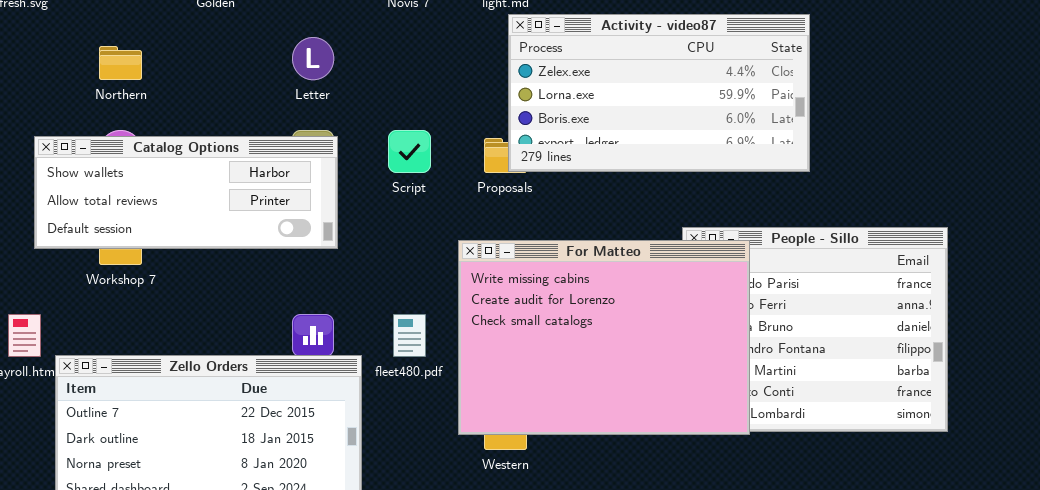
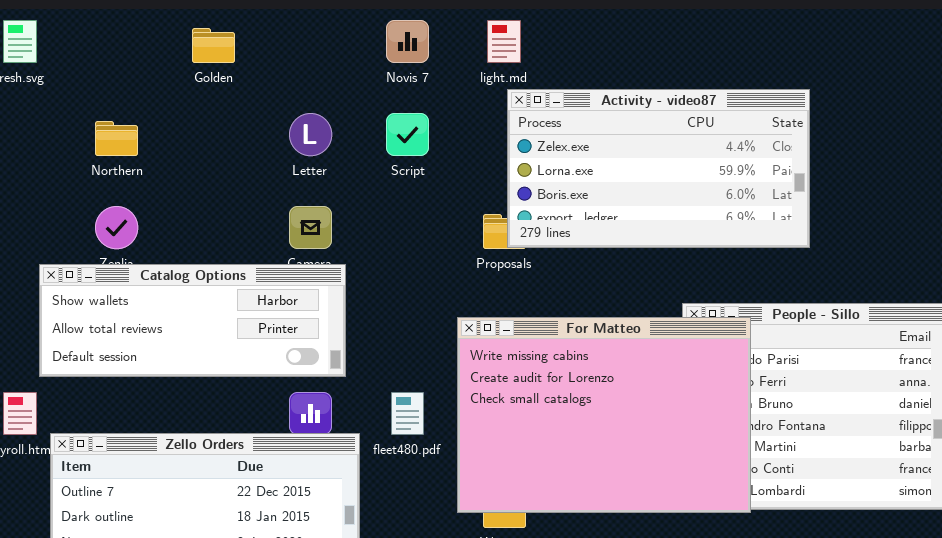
Script: [388,130,431,173] -> [386,113,429,156], moved
Catalog Options: [34,136,338,249] -> [39,264,346,377], moved

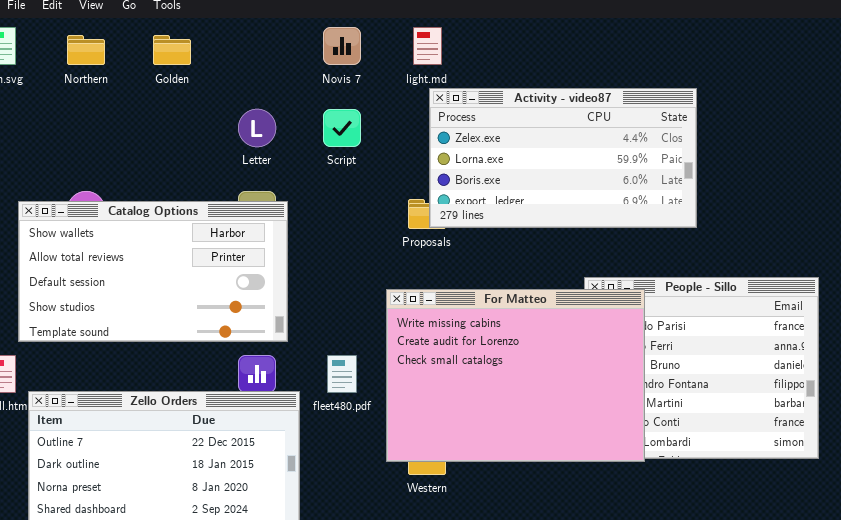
Northern: [95,121,138,156] -> [67,35,105,65], moved
Catalog Options: [39,264,346,377] -> [18,201,288,342], resized

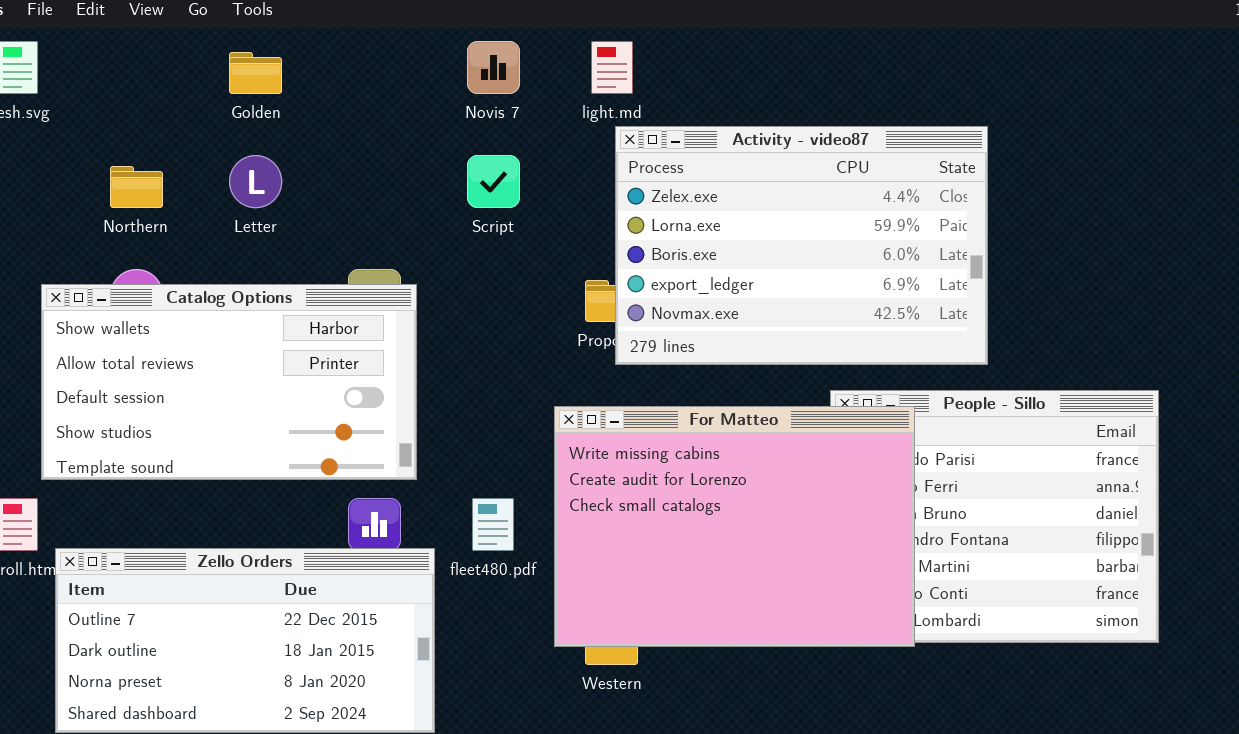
Northern: [67,35,105,65] -> [110,166,163,208], moved
Activity - video87: [429,88,697,228] -> [615,126,988,365], resized
Letter: [238,109,276,147] -> [229,155,282,208], moved

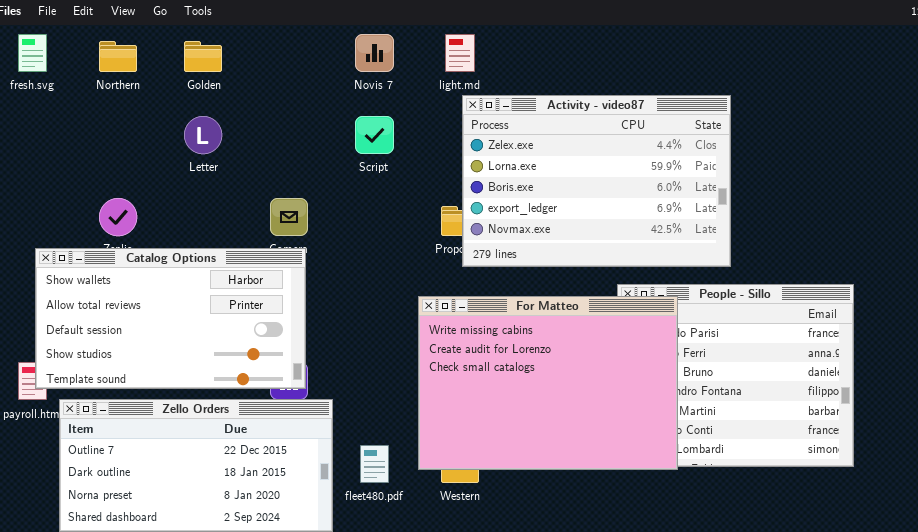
Northern: [110,166,163,208] -> [99,41,137,72], moved
Catalog Options: [41,284,417,480] -> [35,248,306,389], moved
fleet480.pdf: [472,498,514,551] -> [360,445,389,483], moved

